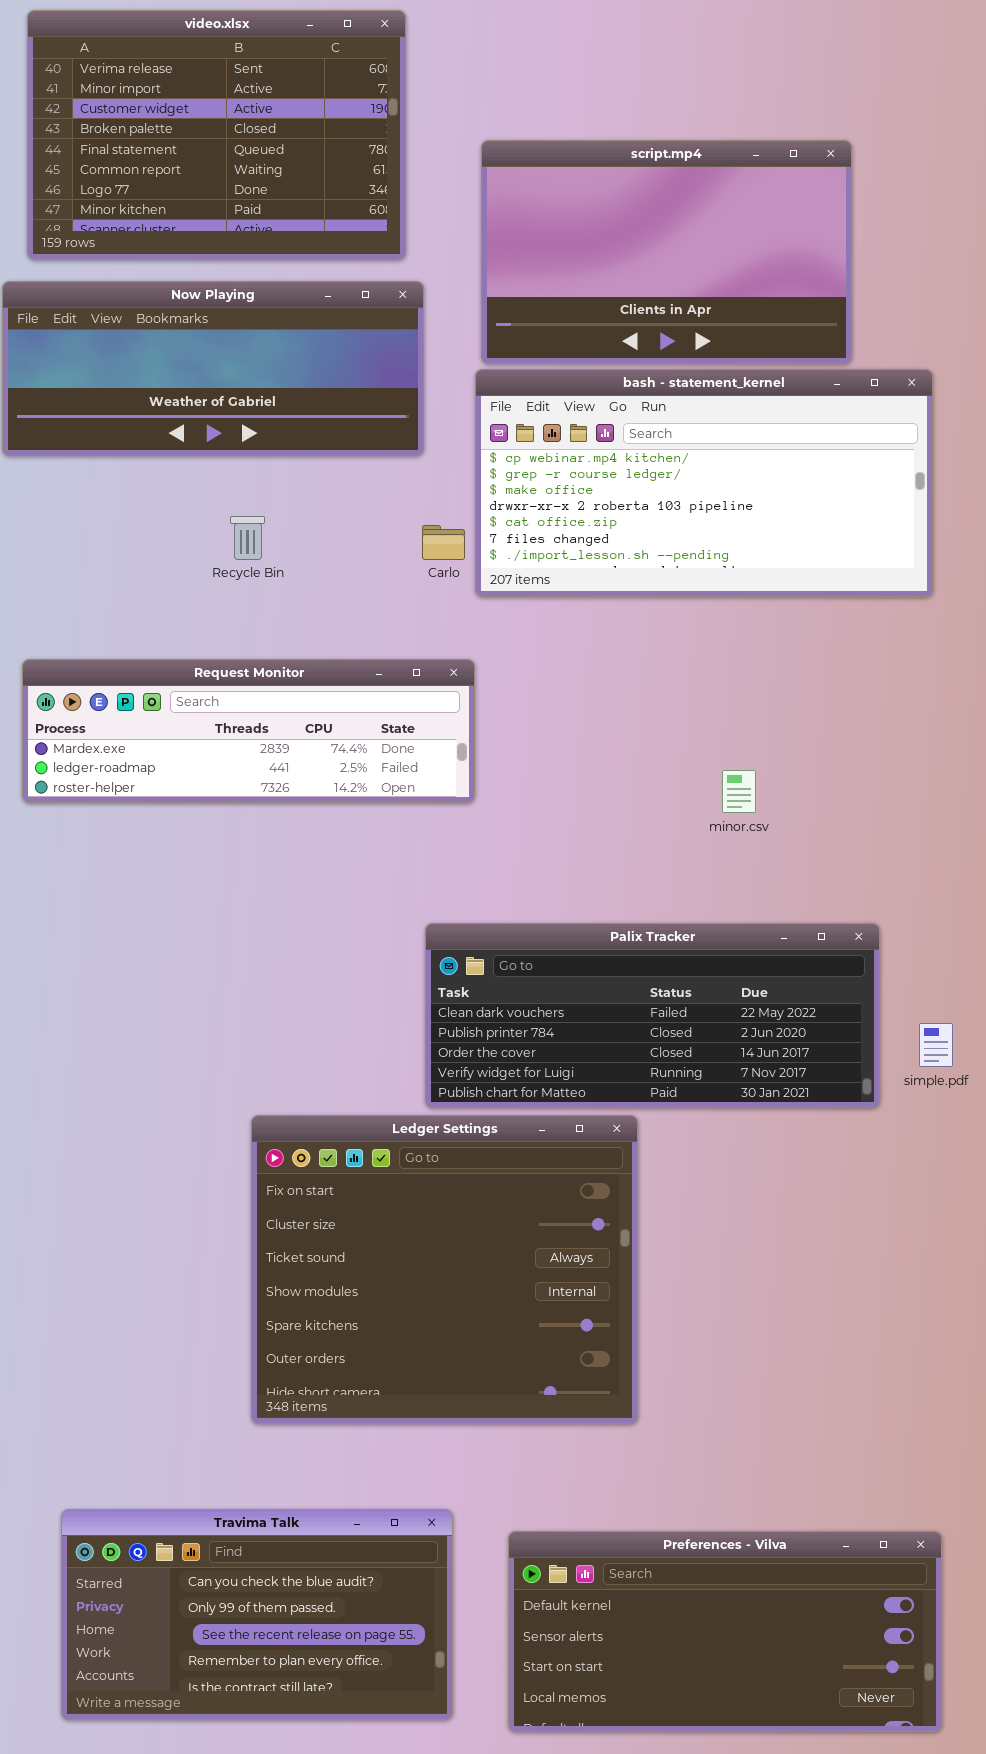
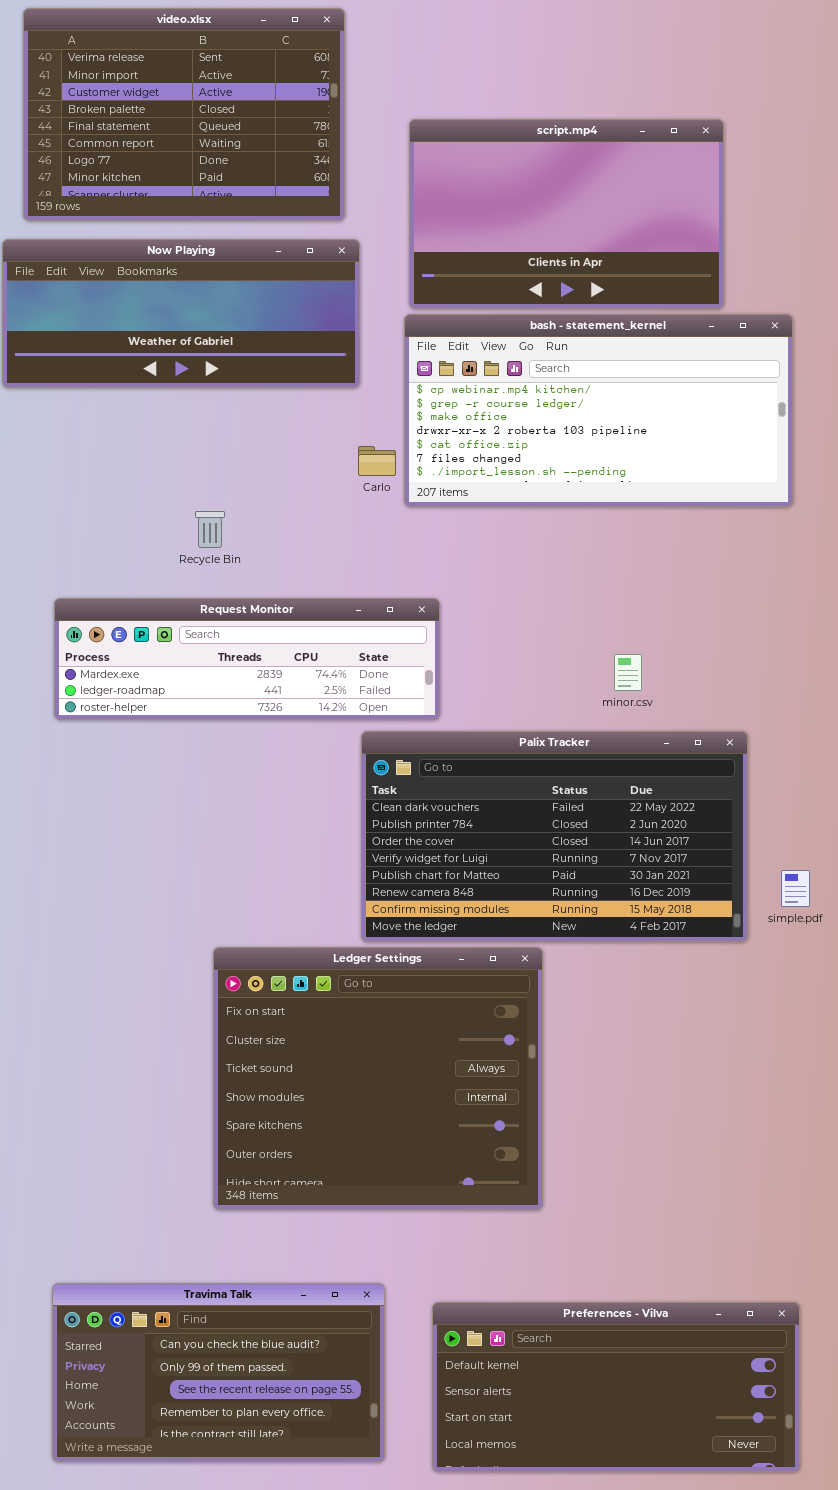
Recycle Bin: [230,516,265,560] -> [195,511,225,548], moved
Request Monitor: [22,659,475,803] -> [54,598,440,720], moved
Palix Tracker: [425,923,880,1108] -> [361,731,748,942], resized

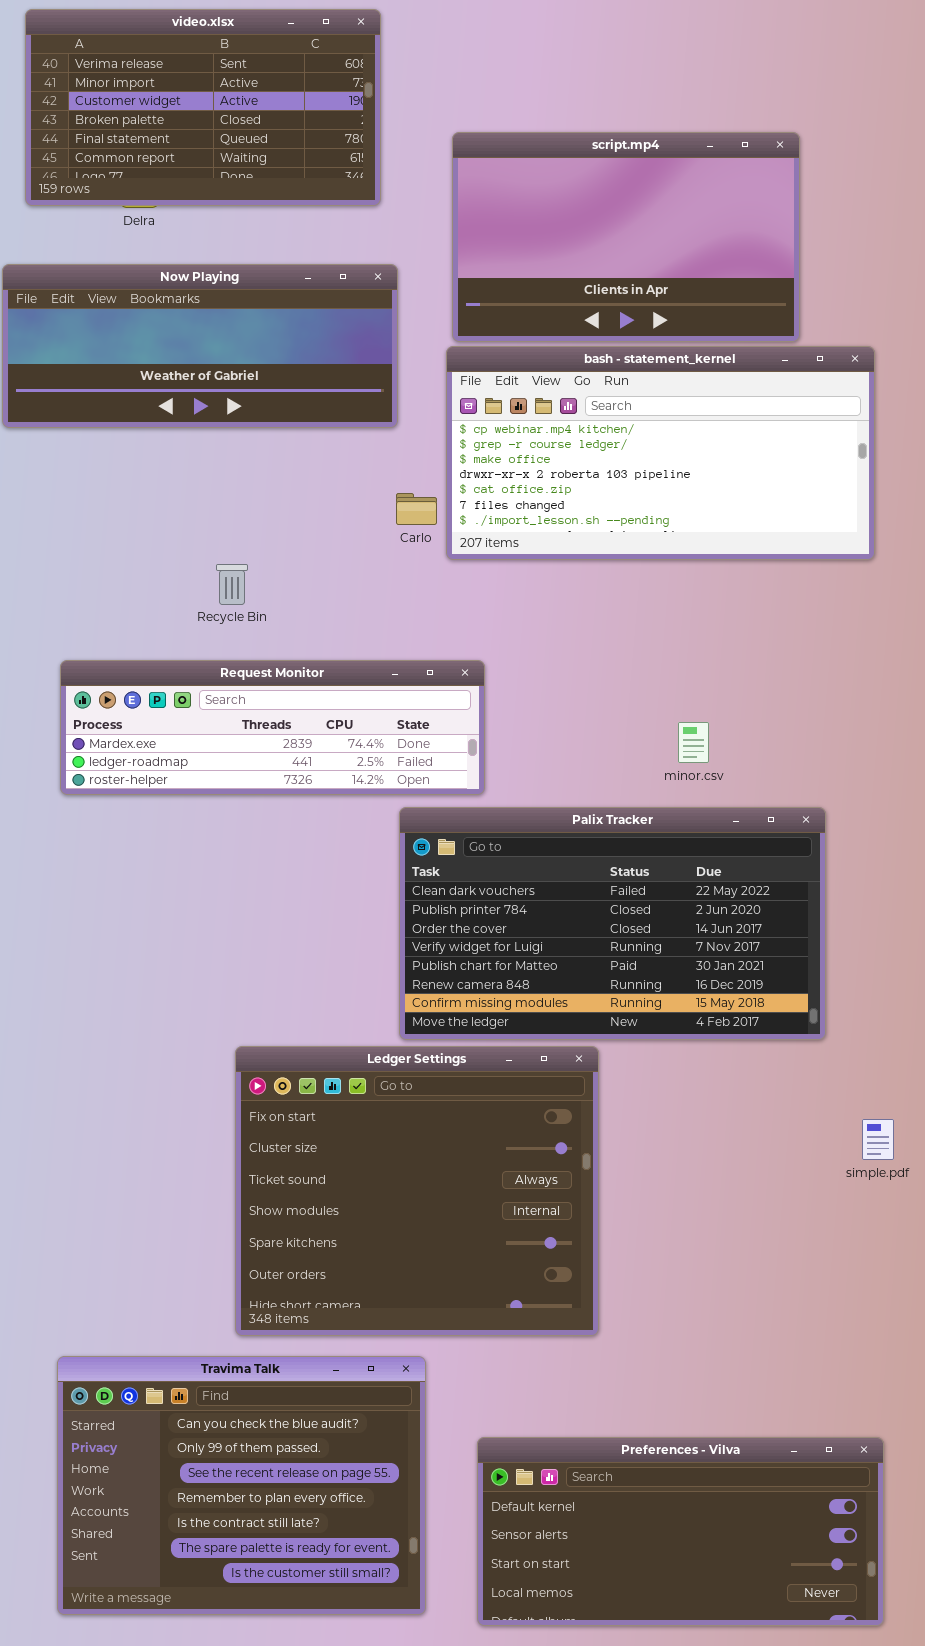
video.xlsx: [23,8,345,221] -> [25,9,381,206], resized
simple.pdf: [781,870,810,907] -> [862,1119,894,1160], moved
Travima Talk: [52,1283,385,1462] -> [57,1356,426,1615], resized

